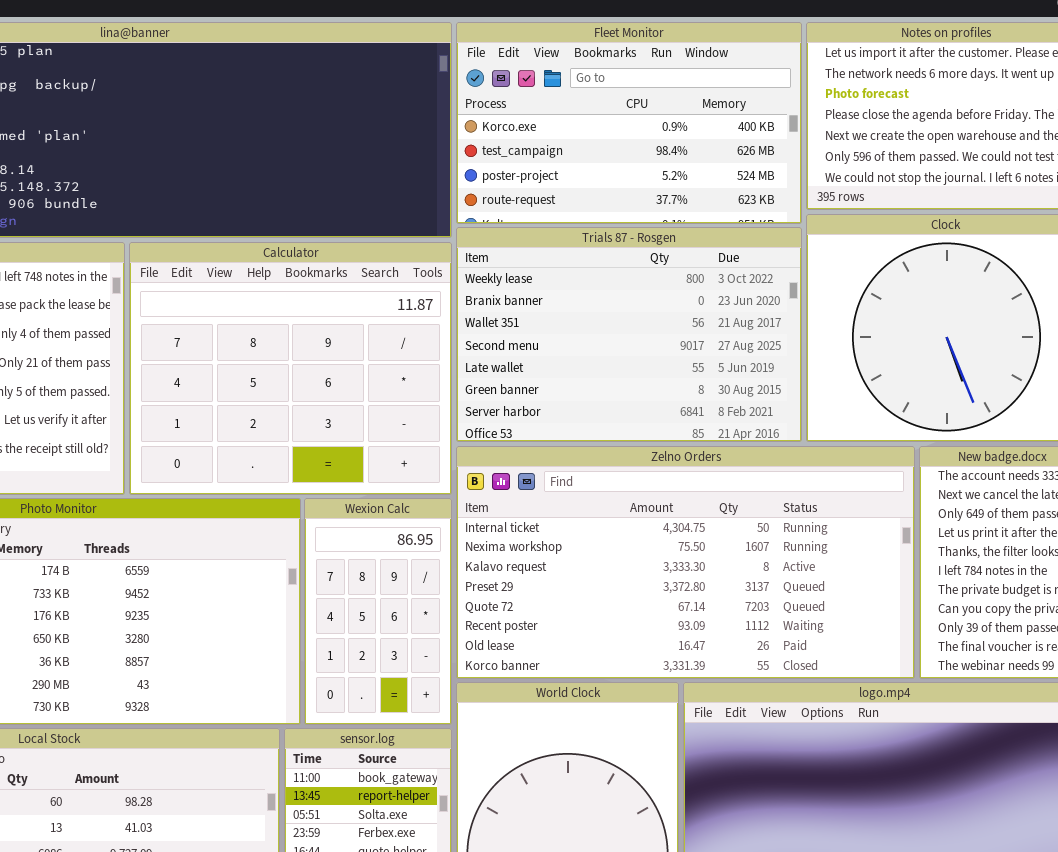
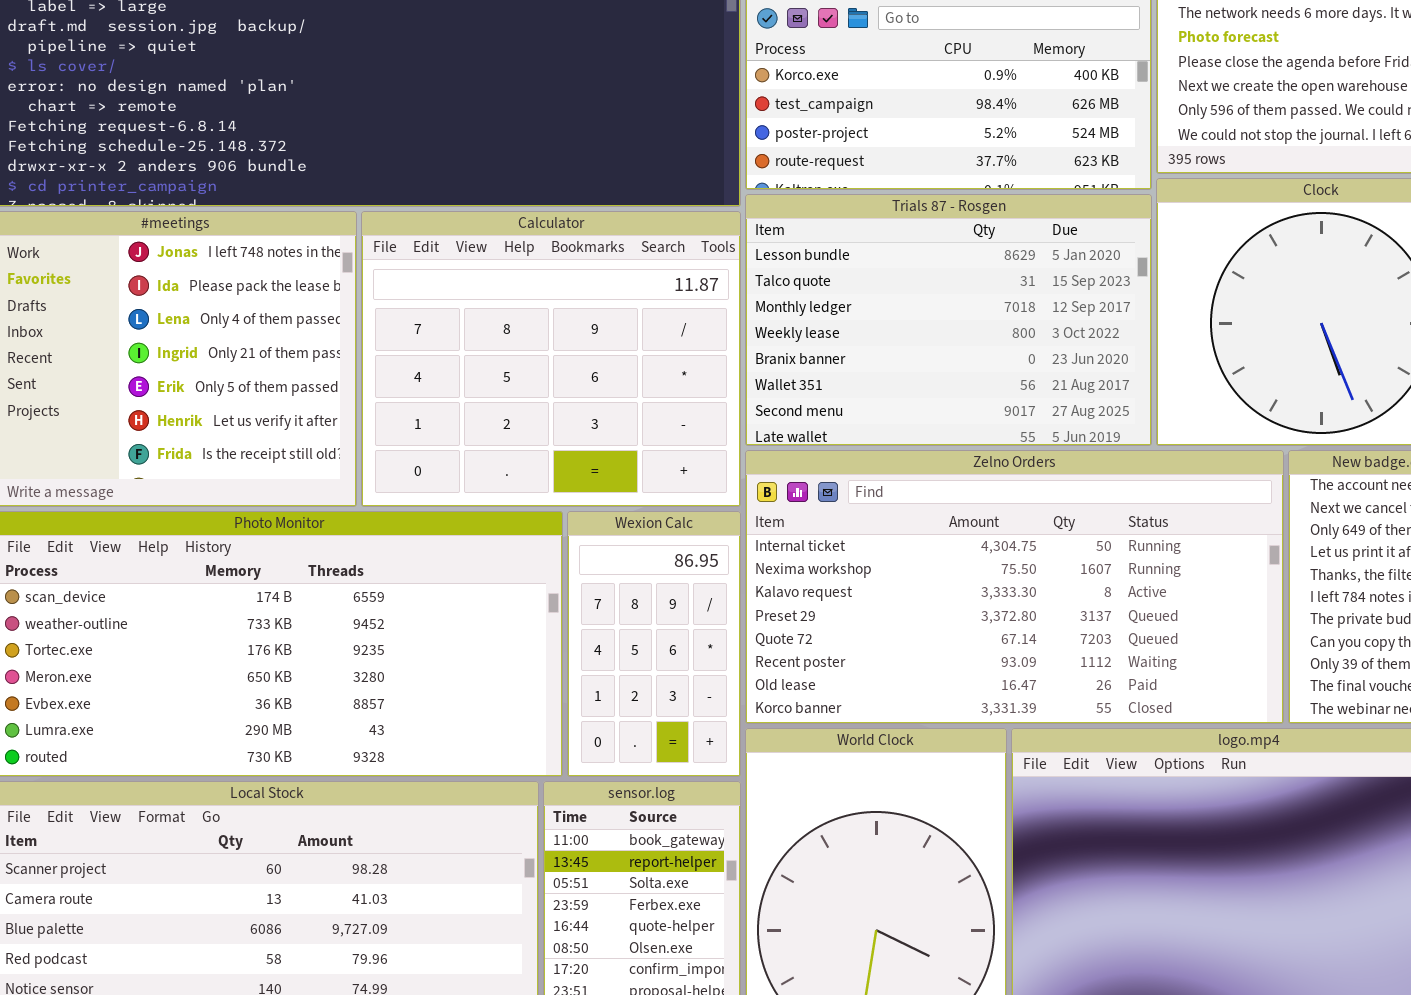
Trials 87 - Rosgen: [456,227,802,442] -> [745,194,1152,446], scrolled up 3 rows

